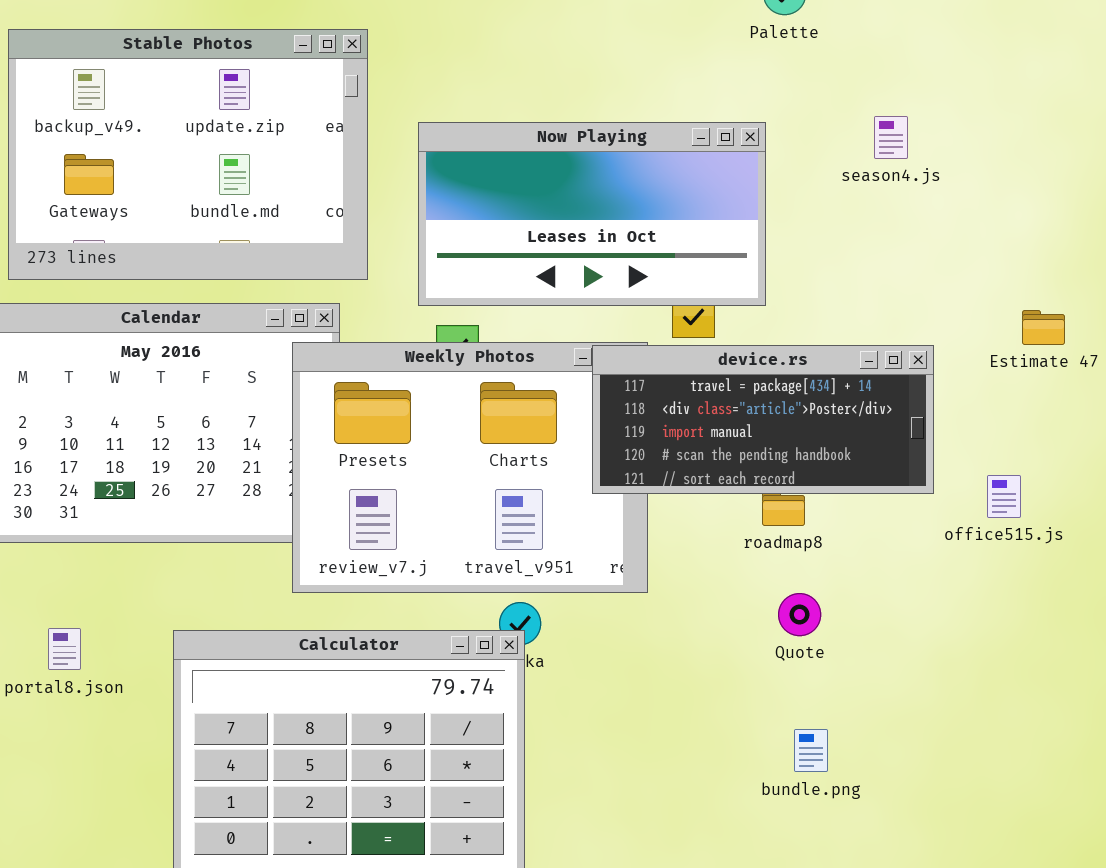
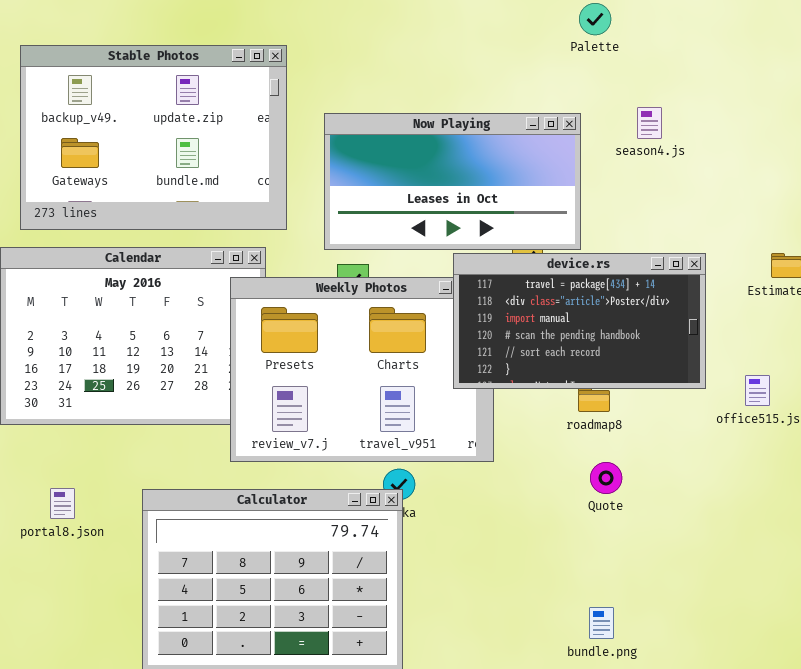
season4.js: [874,116,908,159] -> [637,107,662,139], moved
device.rs: [592,345,934,494] -> [453,253,706,389], resized
bundle.png: [794,729,828,772] -> [589,607,614,639], moved

